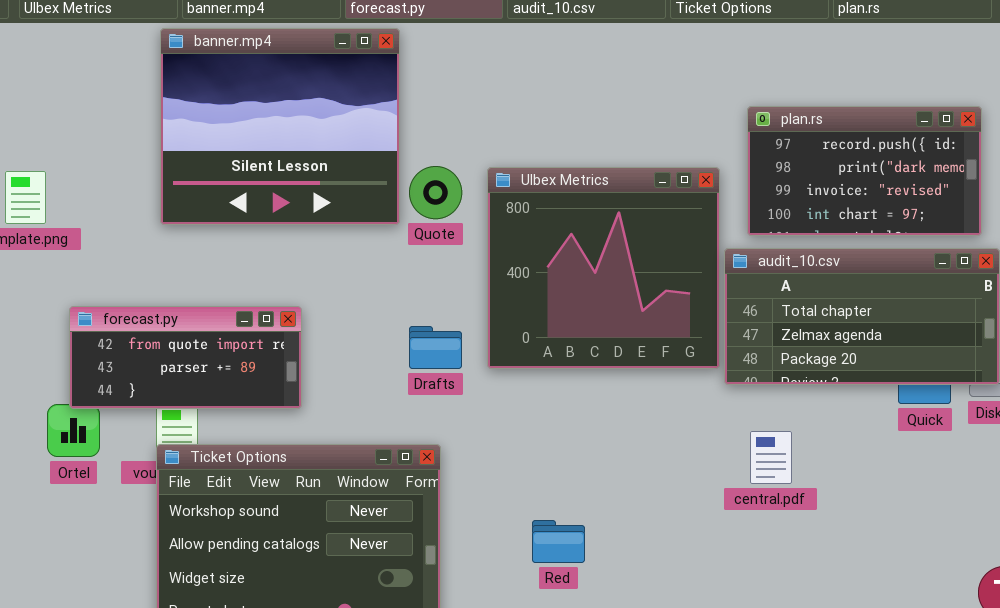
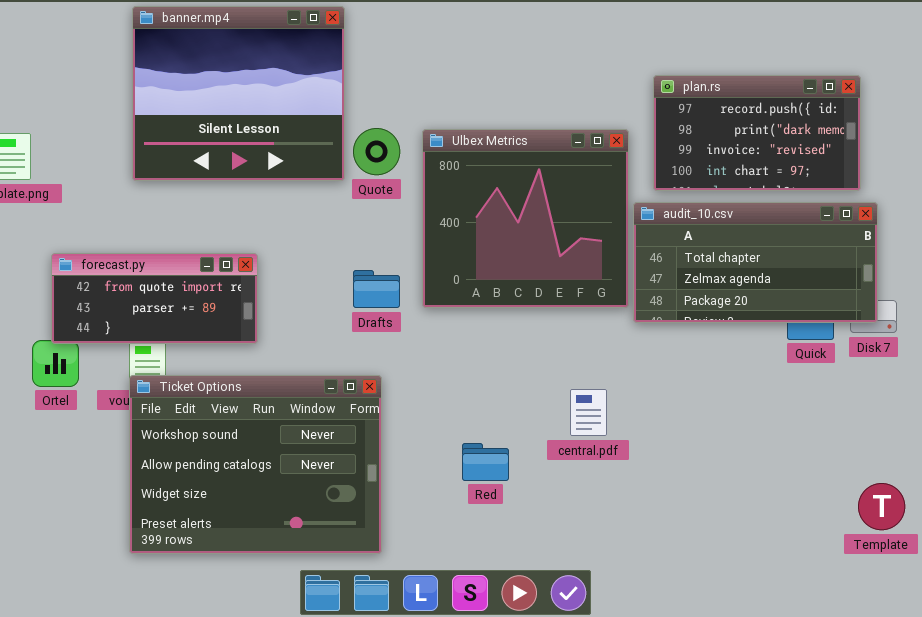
central.pdf: [750,431,792,484] -> [570,389,607,436], moved

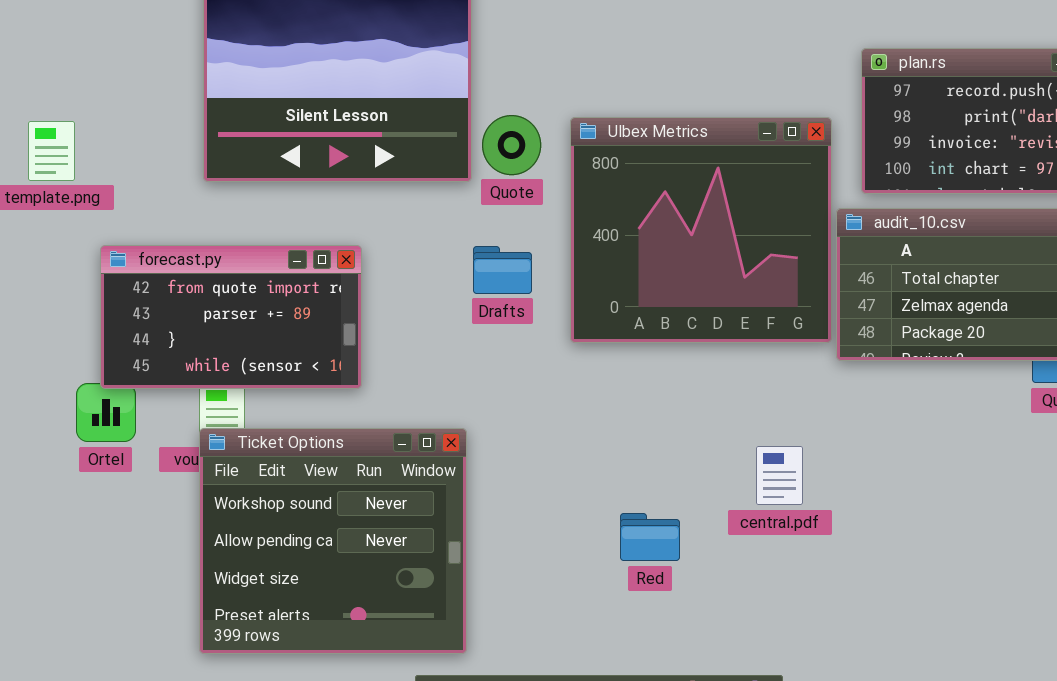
forecast.py: [51,253,258,344] -> [100,245,362,389], resized
Drafts: [353,270,400,308] -> [473,246,532,294], moved
Ticket Options: [129,375,382,554] -> [199,428,467,654], resized

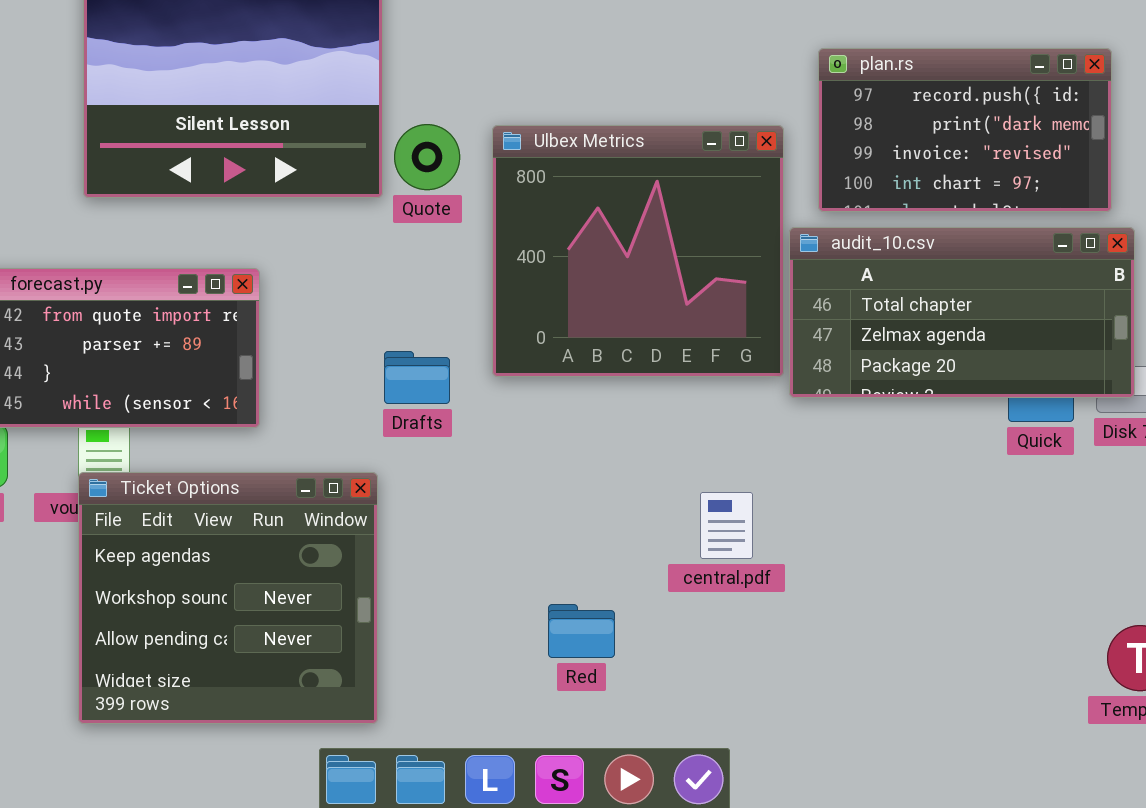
Drafts: [473,246,532,294] -> [384,351,450,404], moved
Ticket Options: [199,428,467,654] -> [78,472,378,724], scrolled up 1 row
Red: [620,513,680,561] -> [548,604,615,658], moved

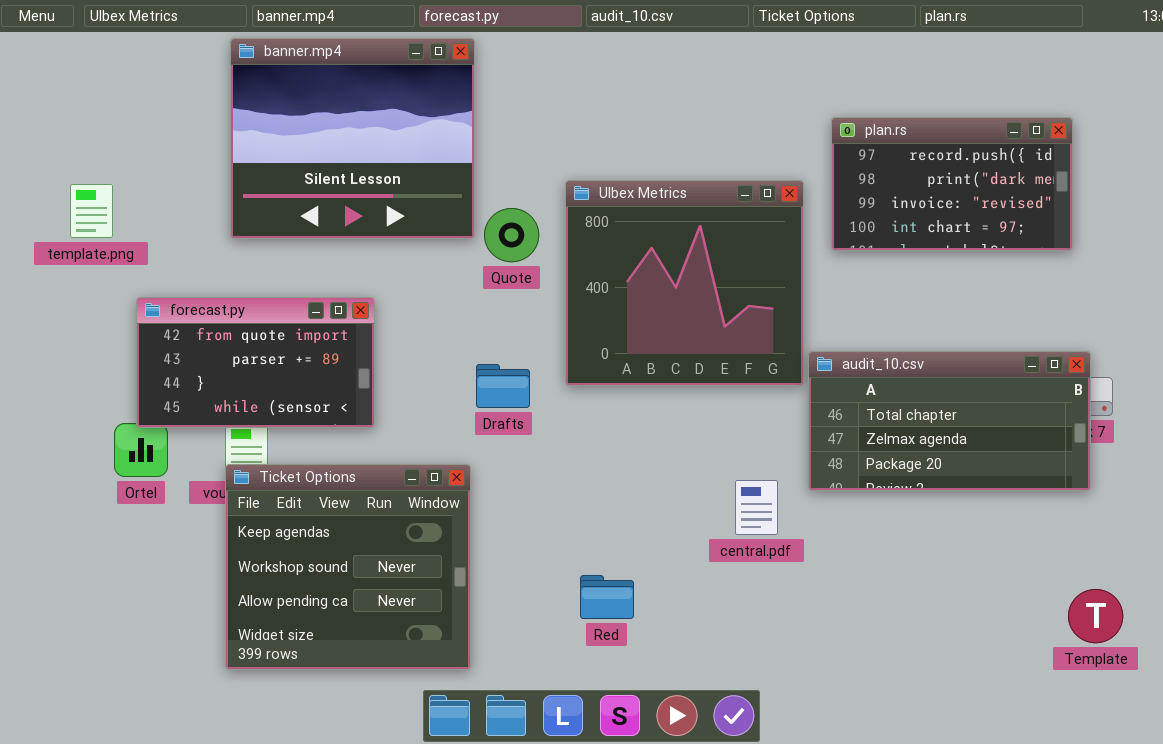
Quote: [394,124,460,190] -> [484,208,539,262], moved
audit_10.csv: [789,227,1135,398] -> [808,351,1091,491], moved
Red: [548,604,615,658] -> [580,575,634,619], moved

